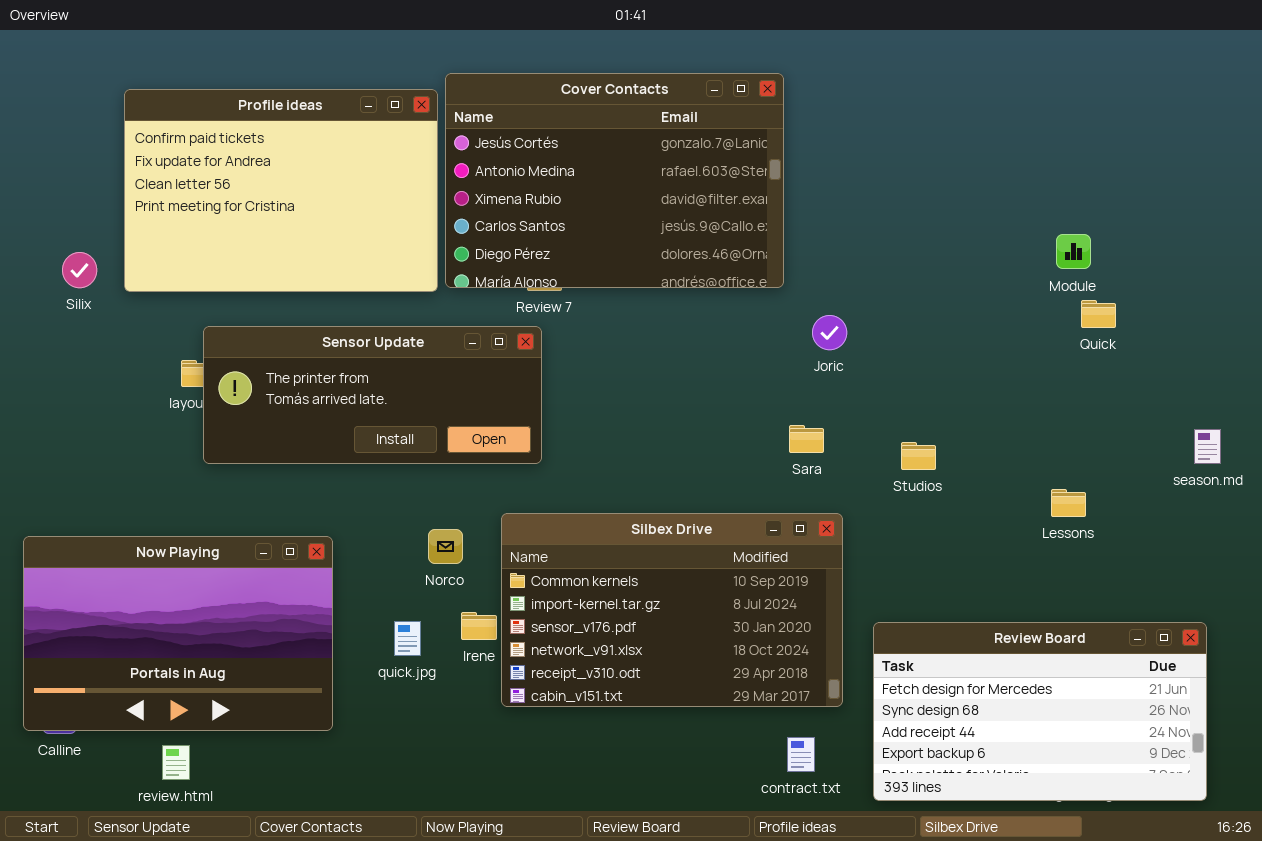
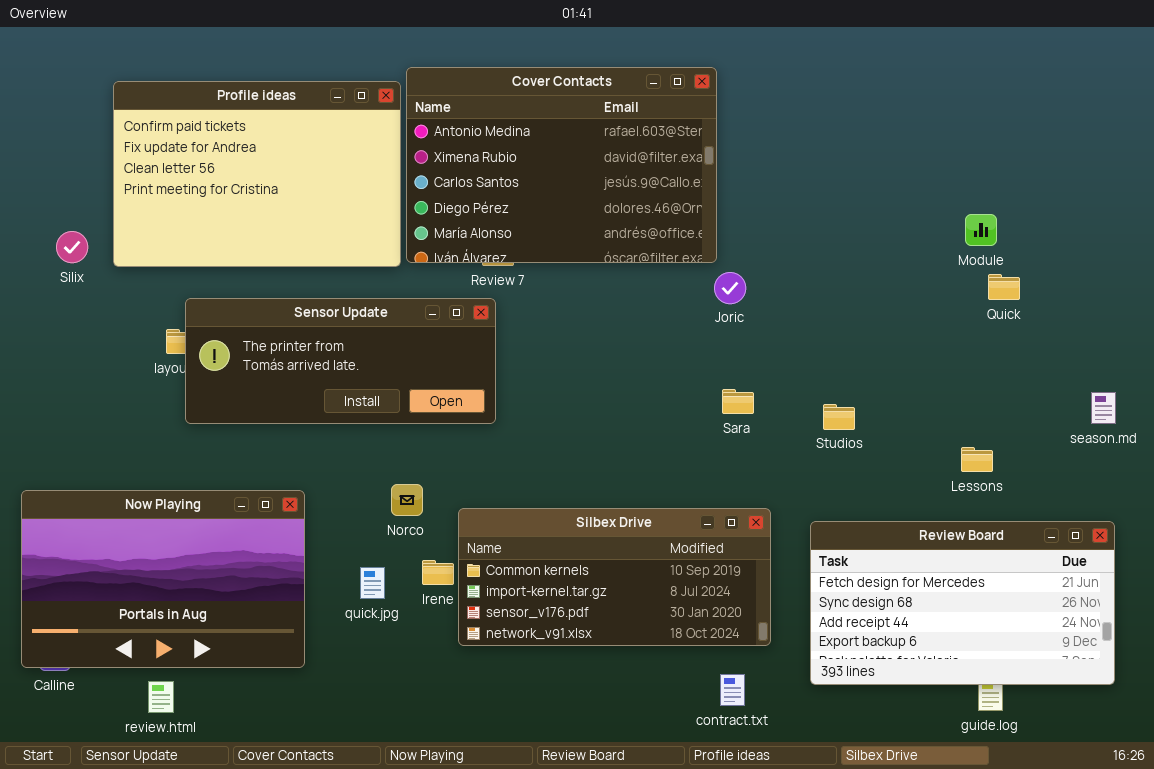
Cover Contacts: [445,73,784,288] -> [406,67,717,263], scrolled down 1 row
Joric: [812,315,847,350] -> [714,272,746,304], moved
Silbex Drive: [501,513,843,707] -> [458,508,771,646], resized
Review Board: [873,622,1207,801] -> [810,521,1115,685], moved

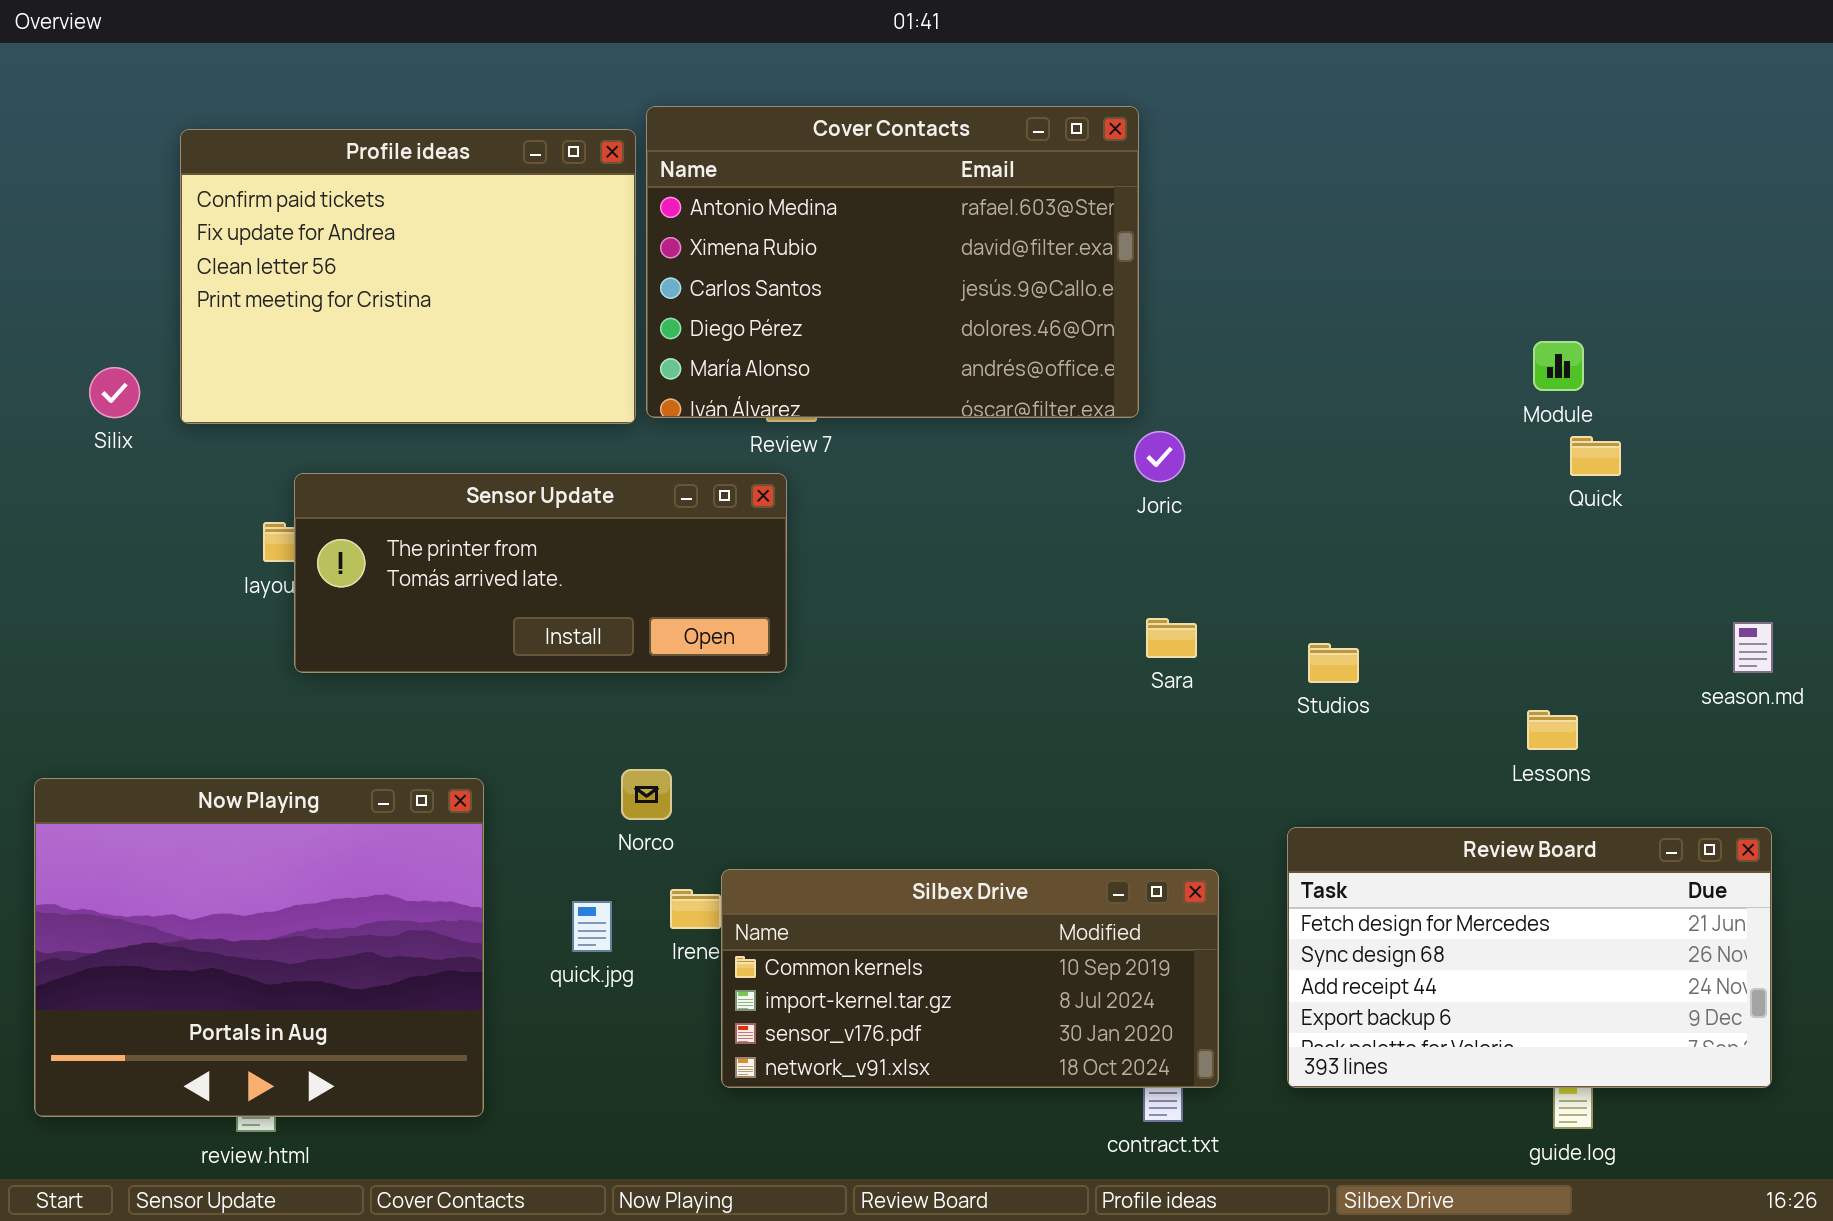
Now Playing: [21,490,305,668] -> [34,778,484,1117], resized
Silbex Drive: [458,508,771,646] -> [721,869,1219,1088], moved

